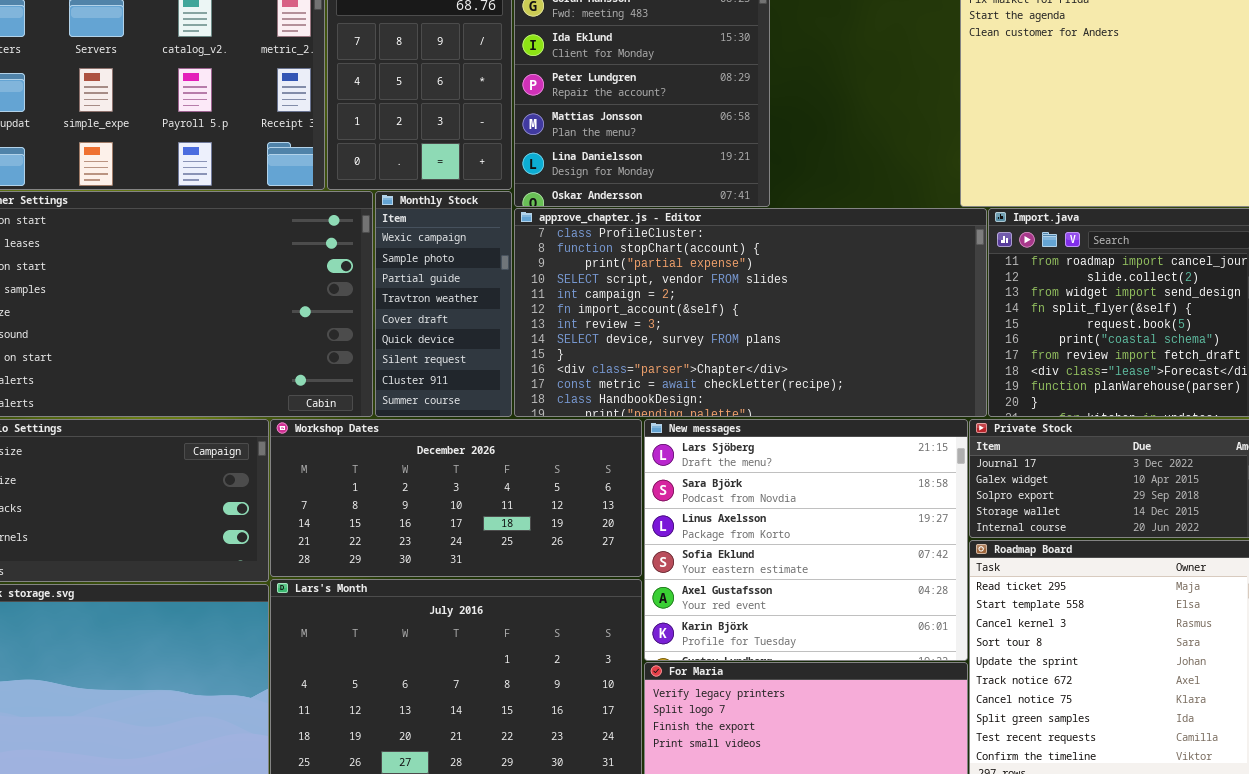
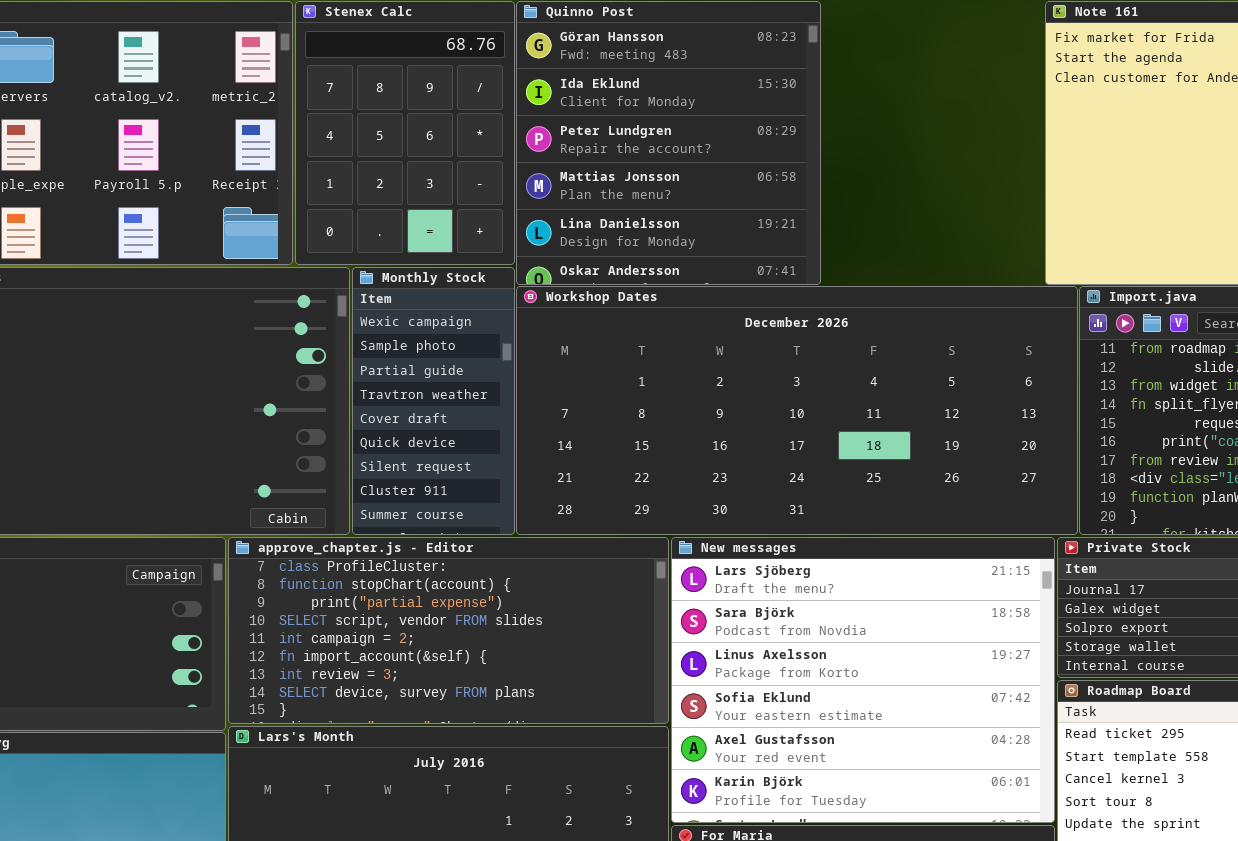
approve_chapter.js - Editor: [514,208,987,417] -> [228,537,669,724], moved, resized
Workshop Dates: [270,419,642,577] -> [516,286,1078,535], moved, resized

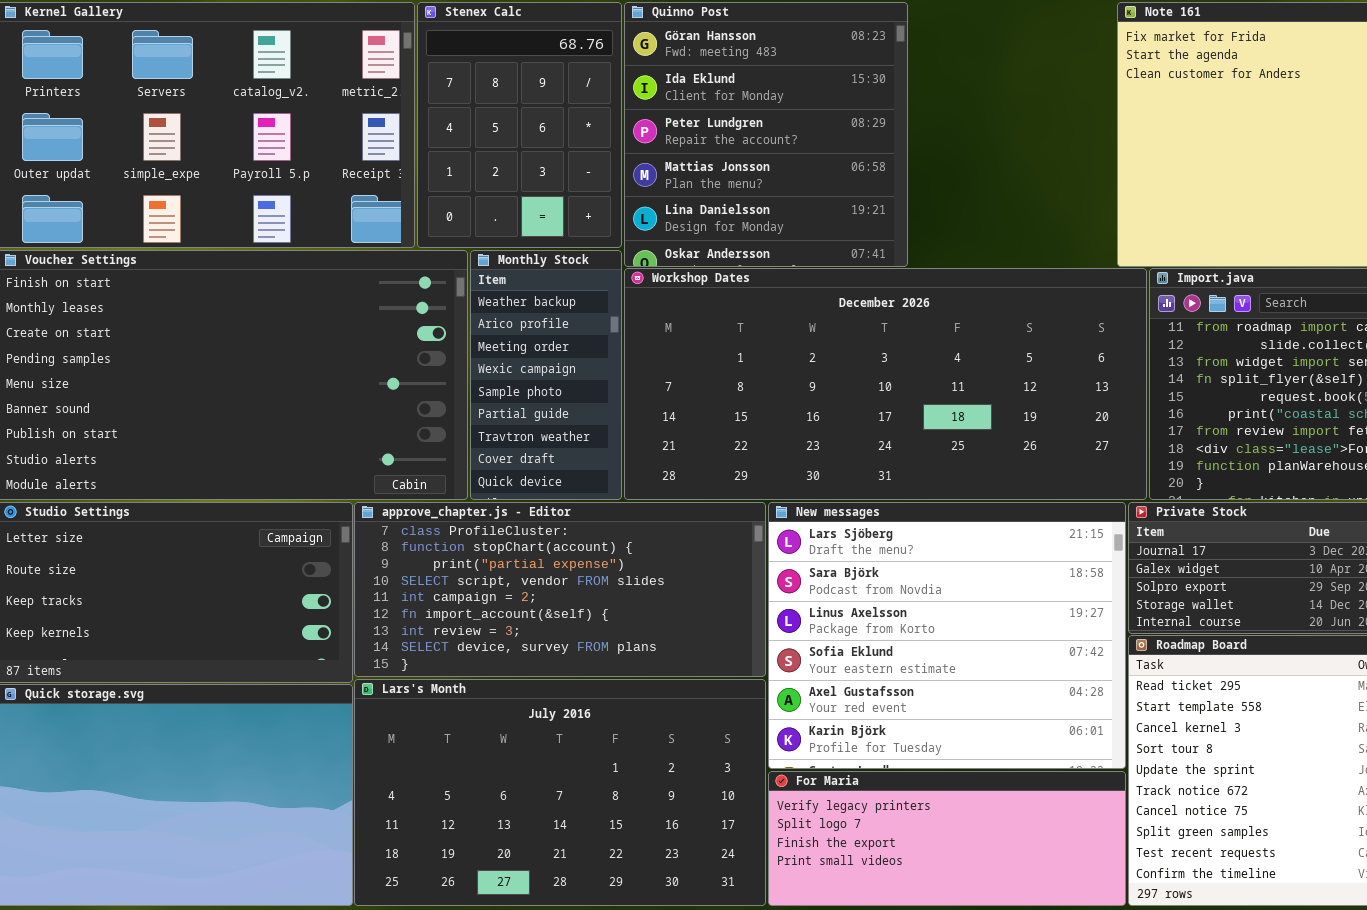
Monthly Stock: [352,267,515,535] -> [470,250,622,500], scrolled up 3 rows

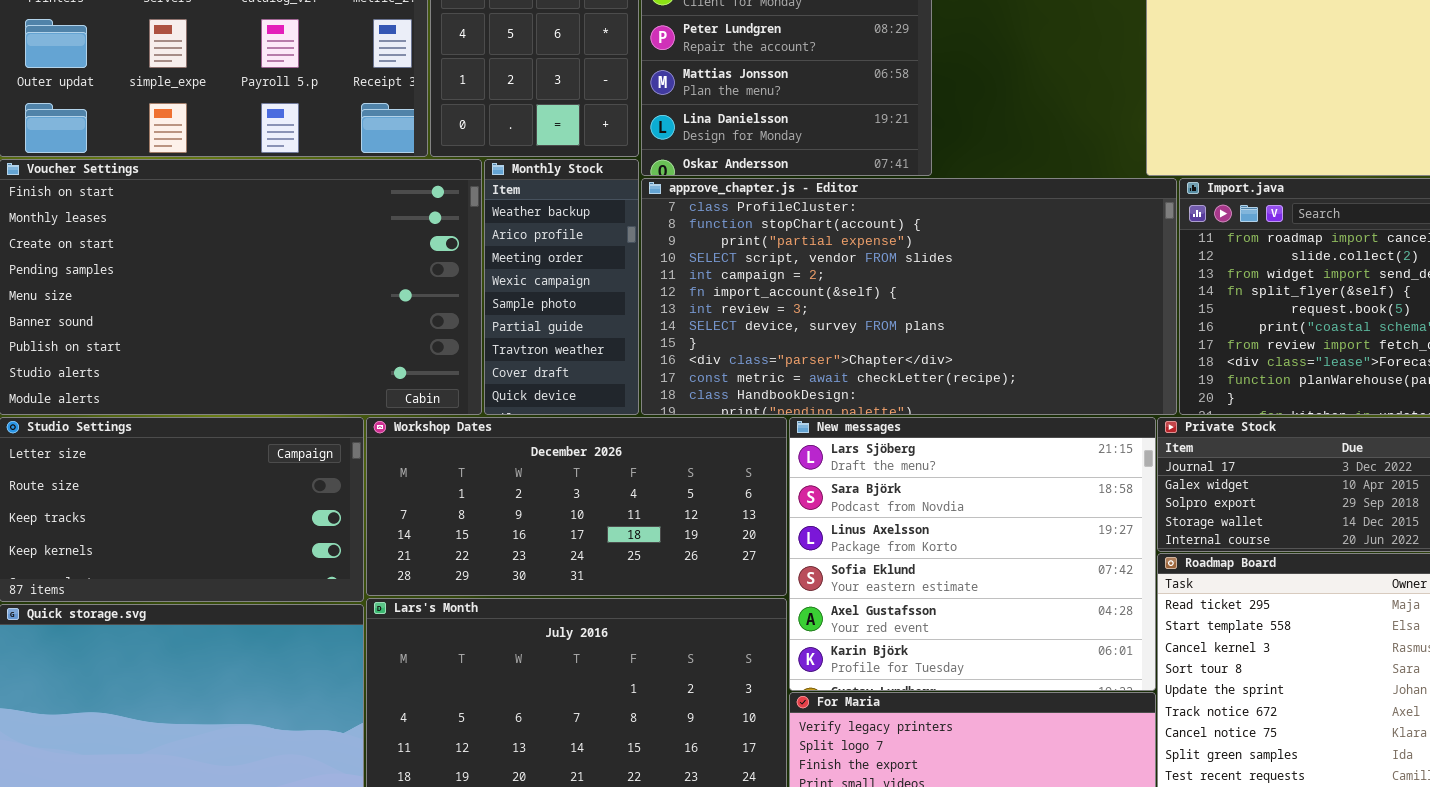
Workshop Dates: [624,268,1147,500] -> [366,417,787,596], moved, resized
approve_chapter.js - Editor: [354,502,766,677] -> [641,178,1177,415], moved, resized

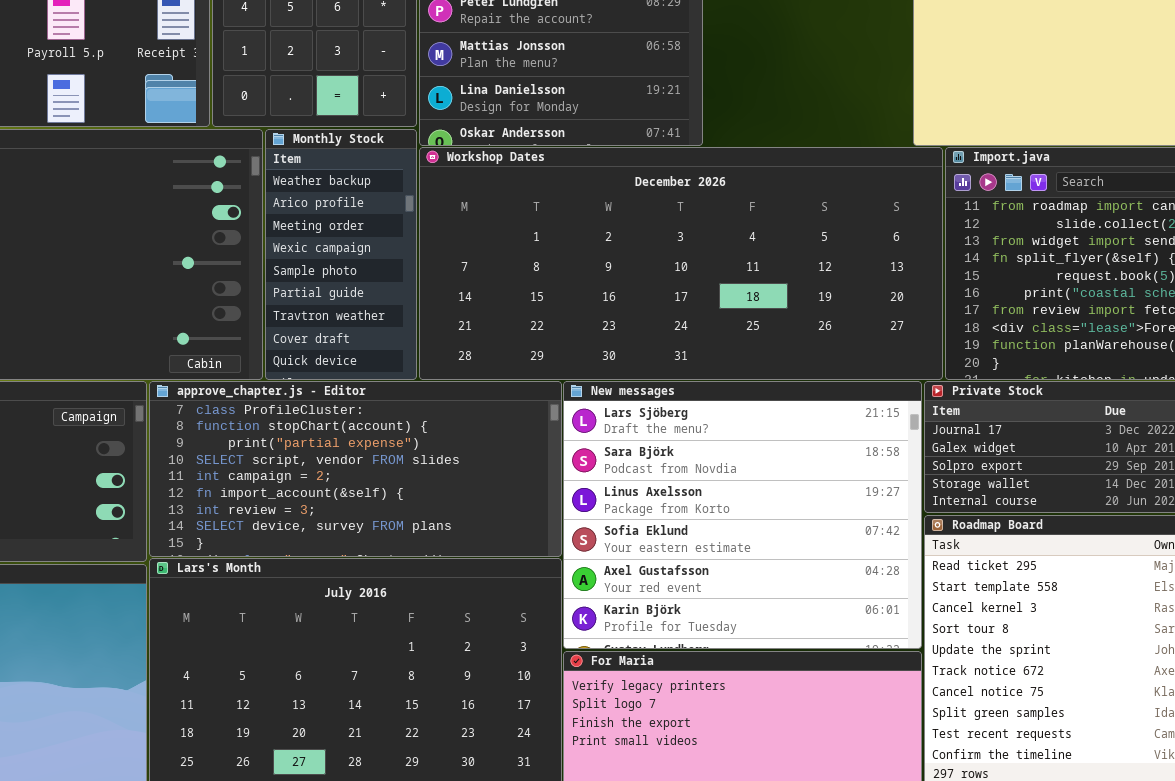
approve_chapter.js - Editor: [641,178,1177,415] -> [149,381,562,557], moved, resized
Workshop Dates: [366,417,787,596] -> [419,147,943,380], moved, resized

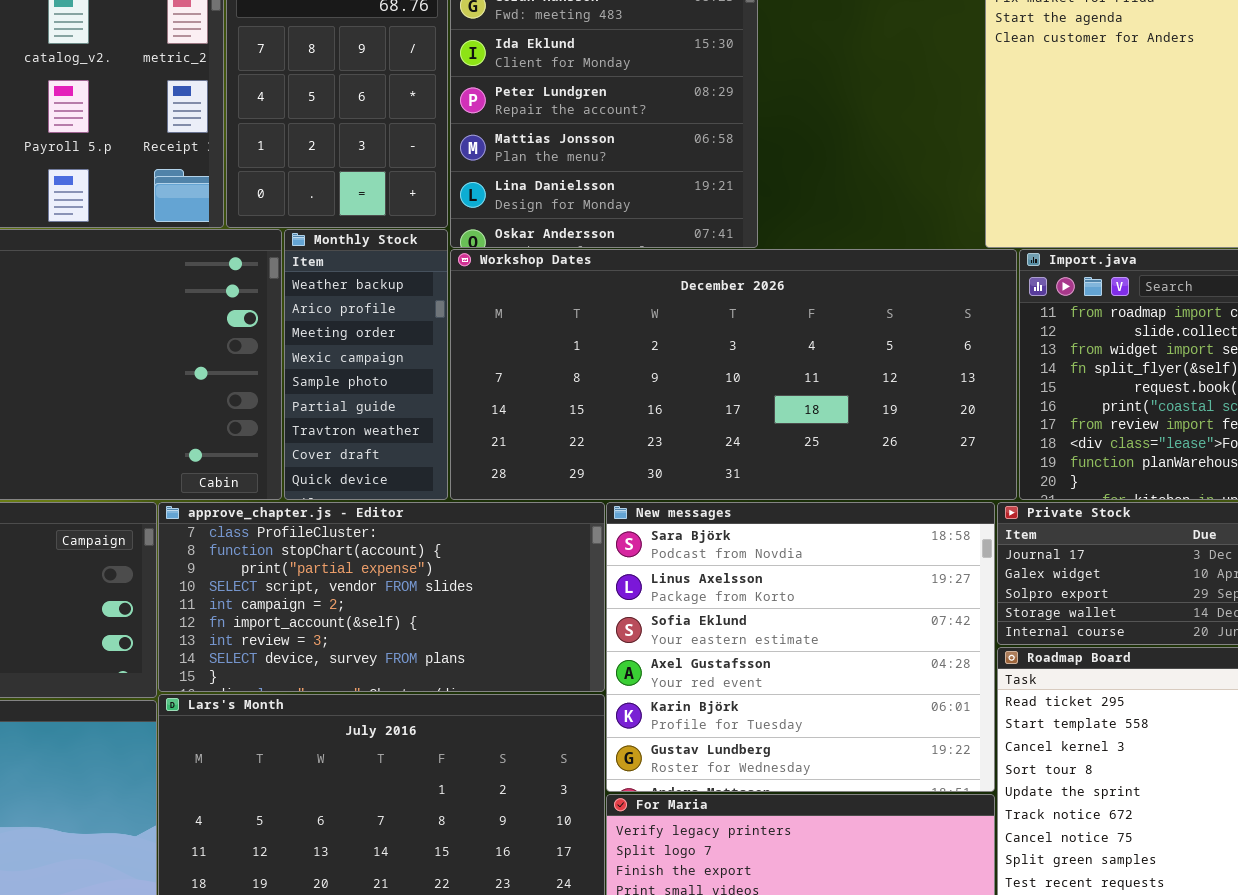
New messages: [563,381,922,649] -> [606,502,995,792], scrolled down 1 row

